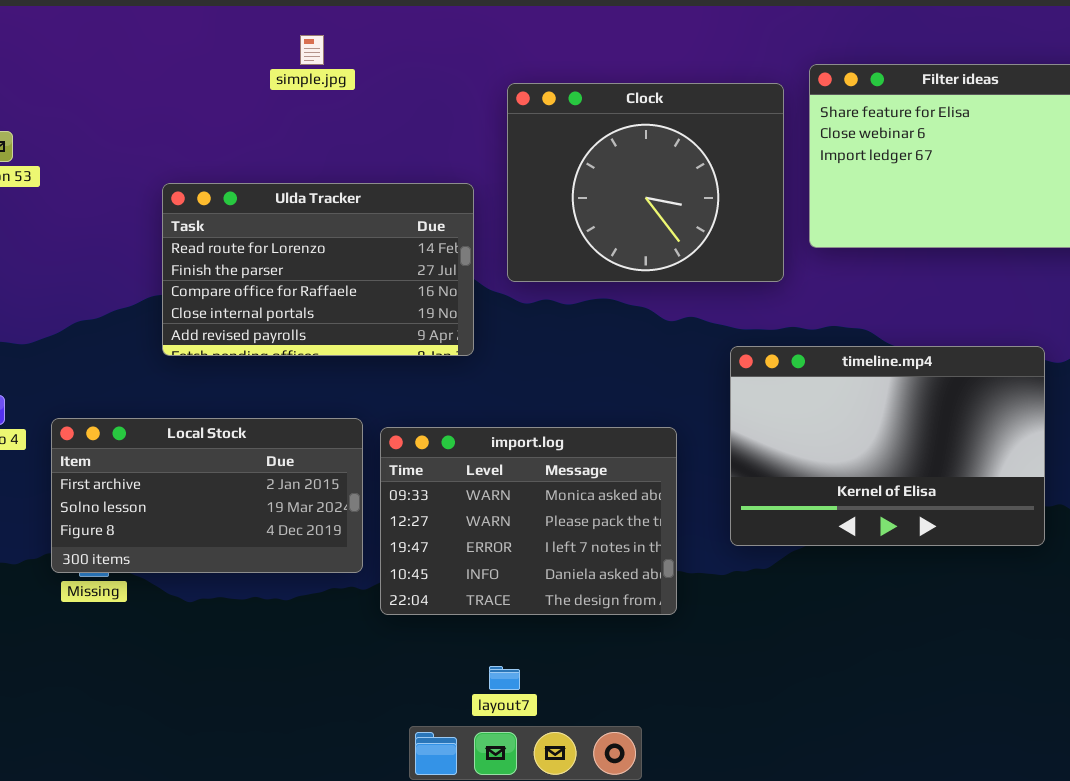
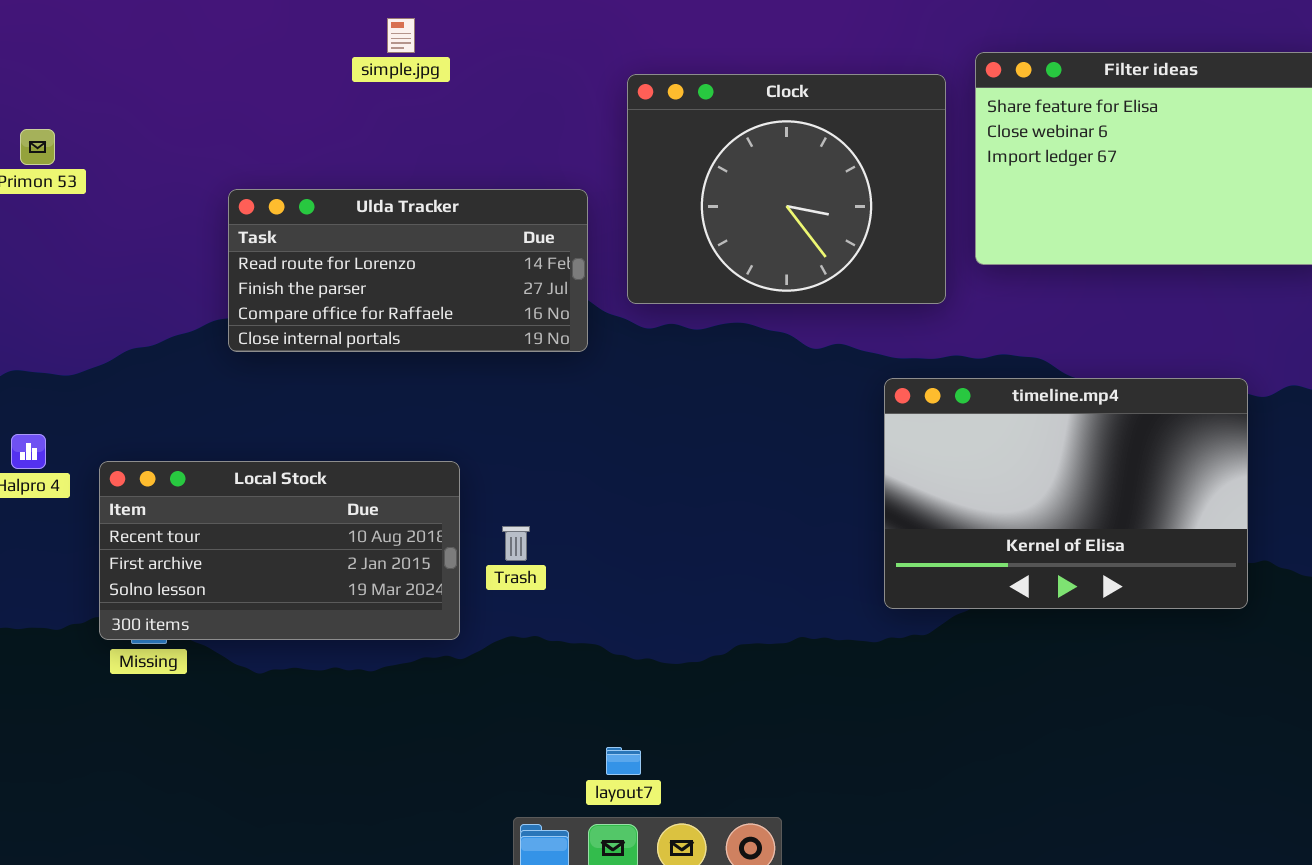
Ulda Tracker: [162,183,474,356] -> [228,189,588,352], resized
Local Stock: [51,418,363,573] -> [99,461,460,640], scrolled up 1 row
import.log: [380,427,677,615] -> none, closed

